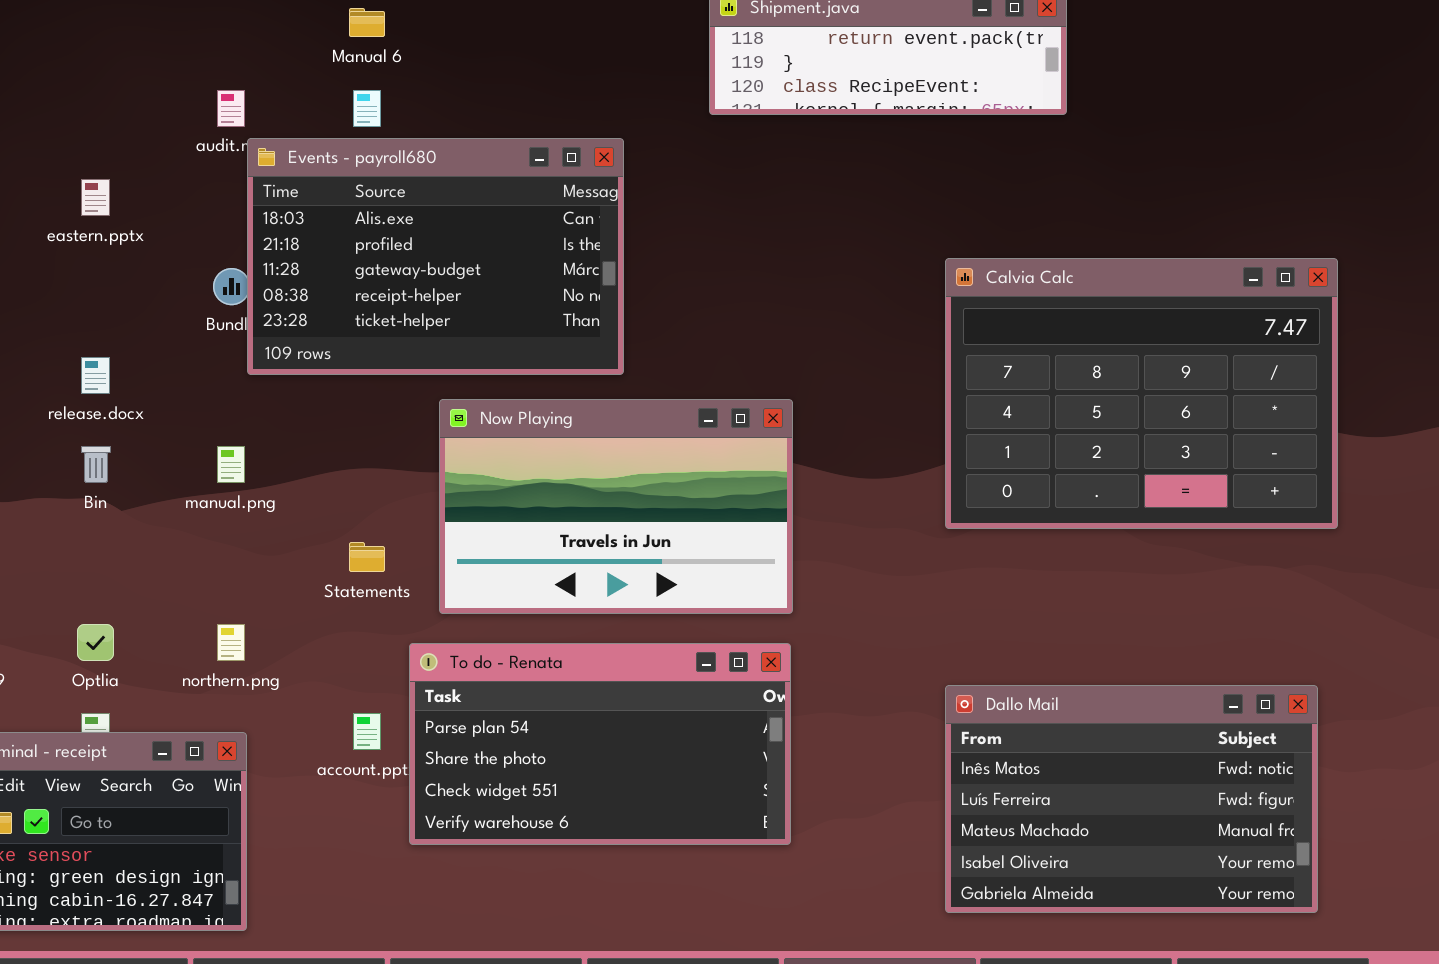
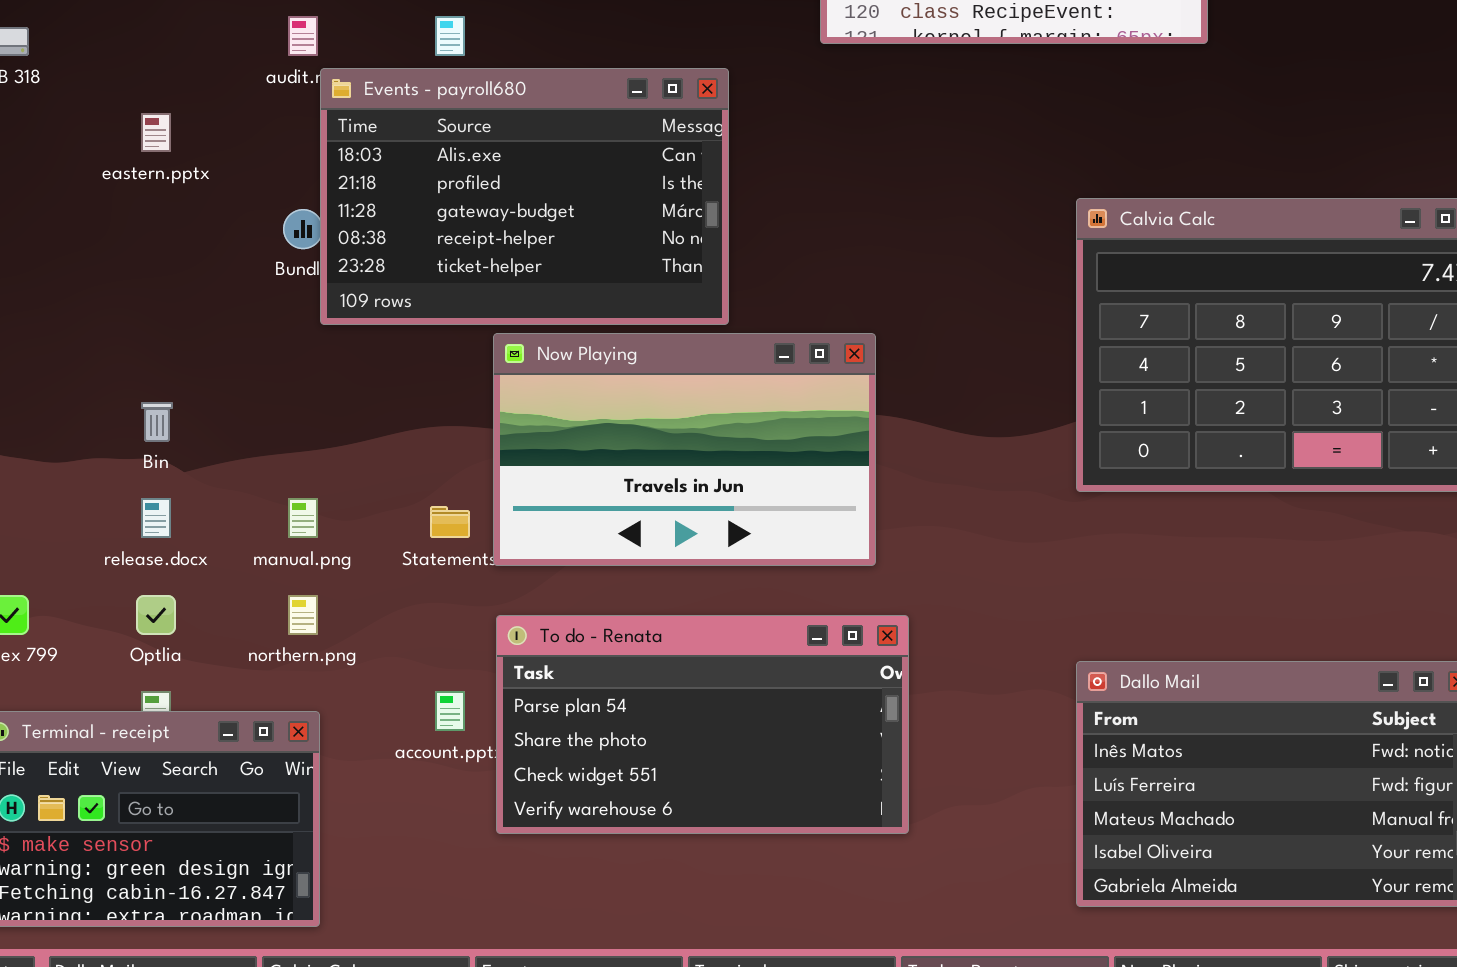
release.docx: [81,357,110,394] -> [141,498,171,538], moved
Now Playing: [439,399,793,614] -> [493,333,876,566], moved
manual.png: [217,446,245,483] -> [288,498,318,538], moved

